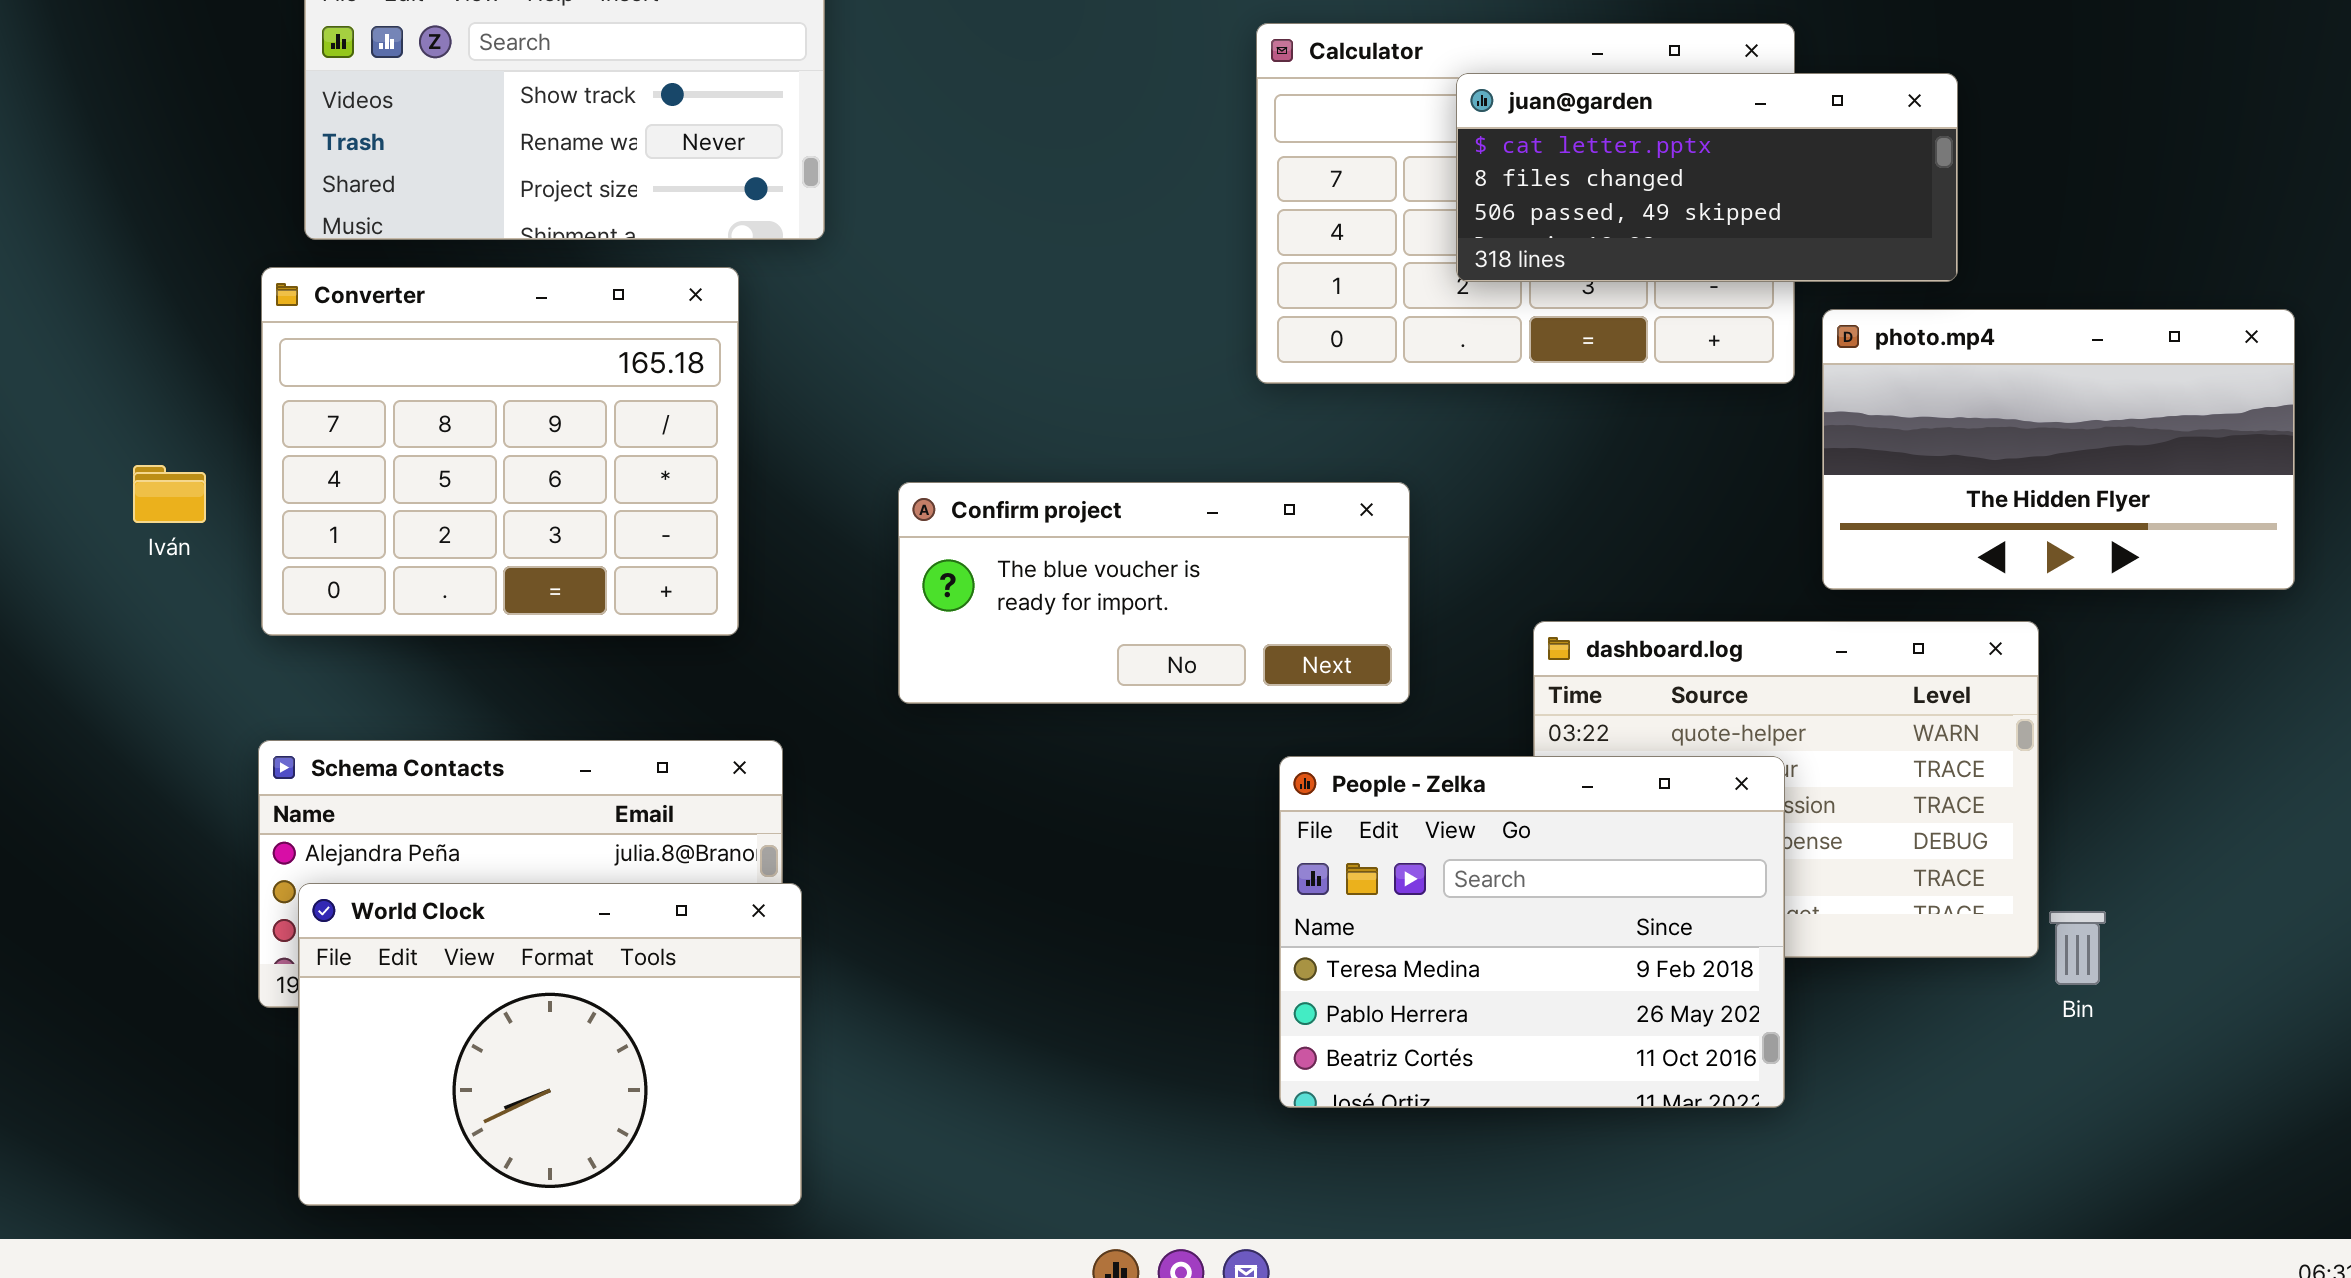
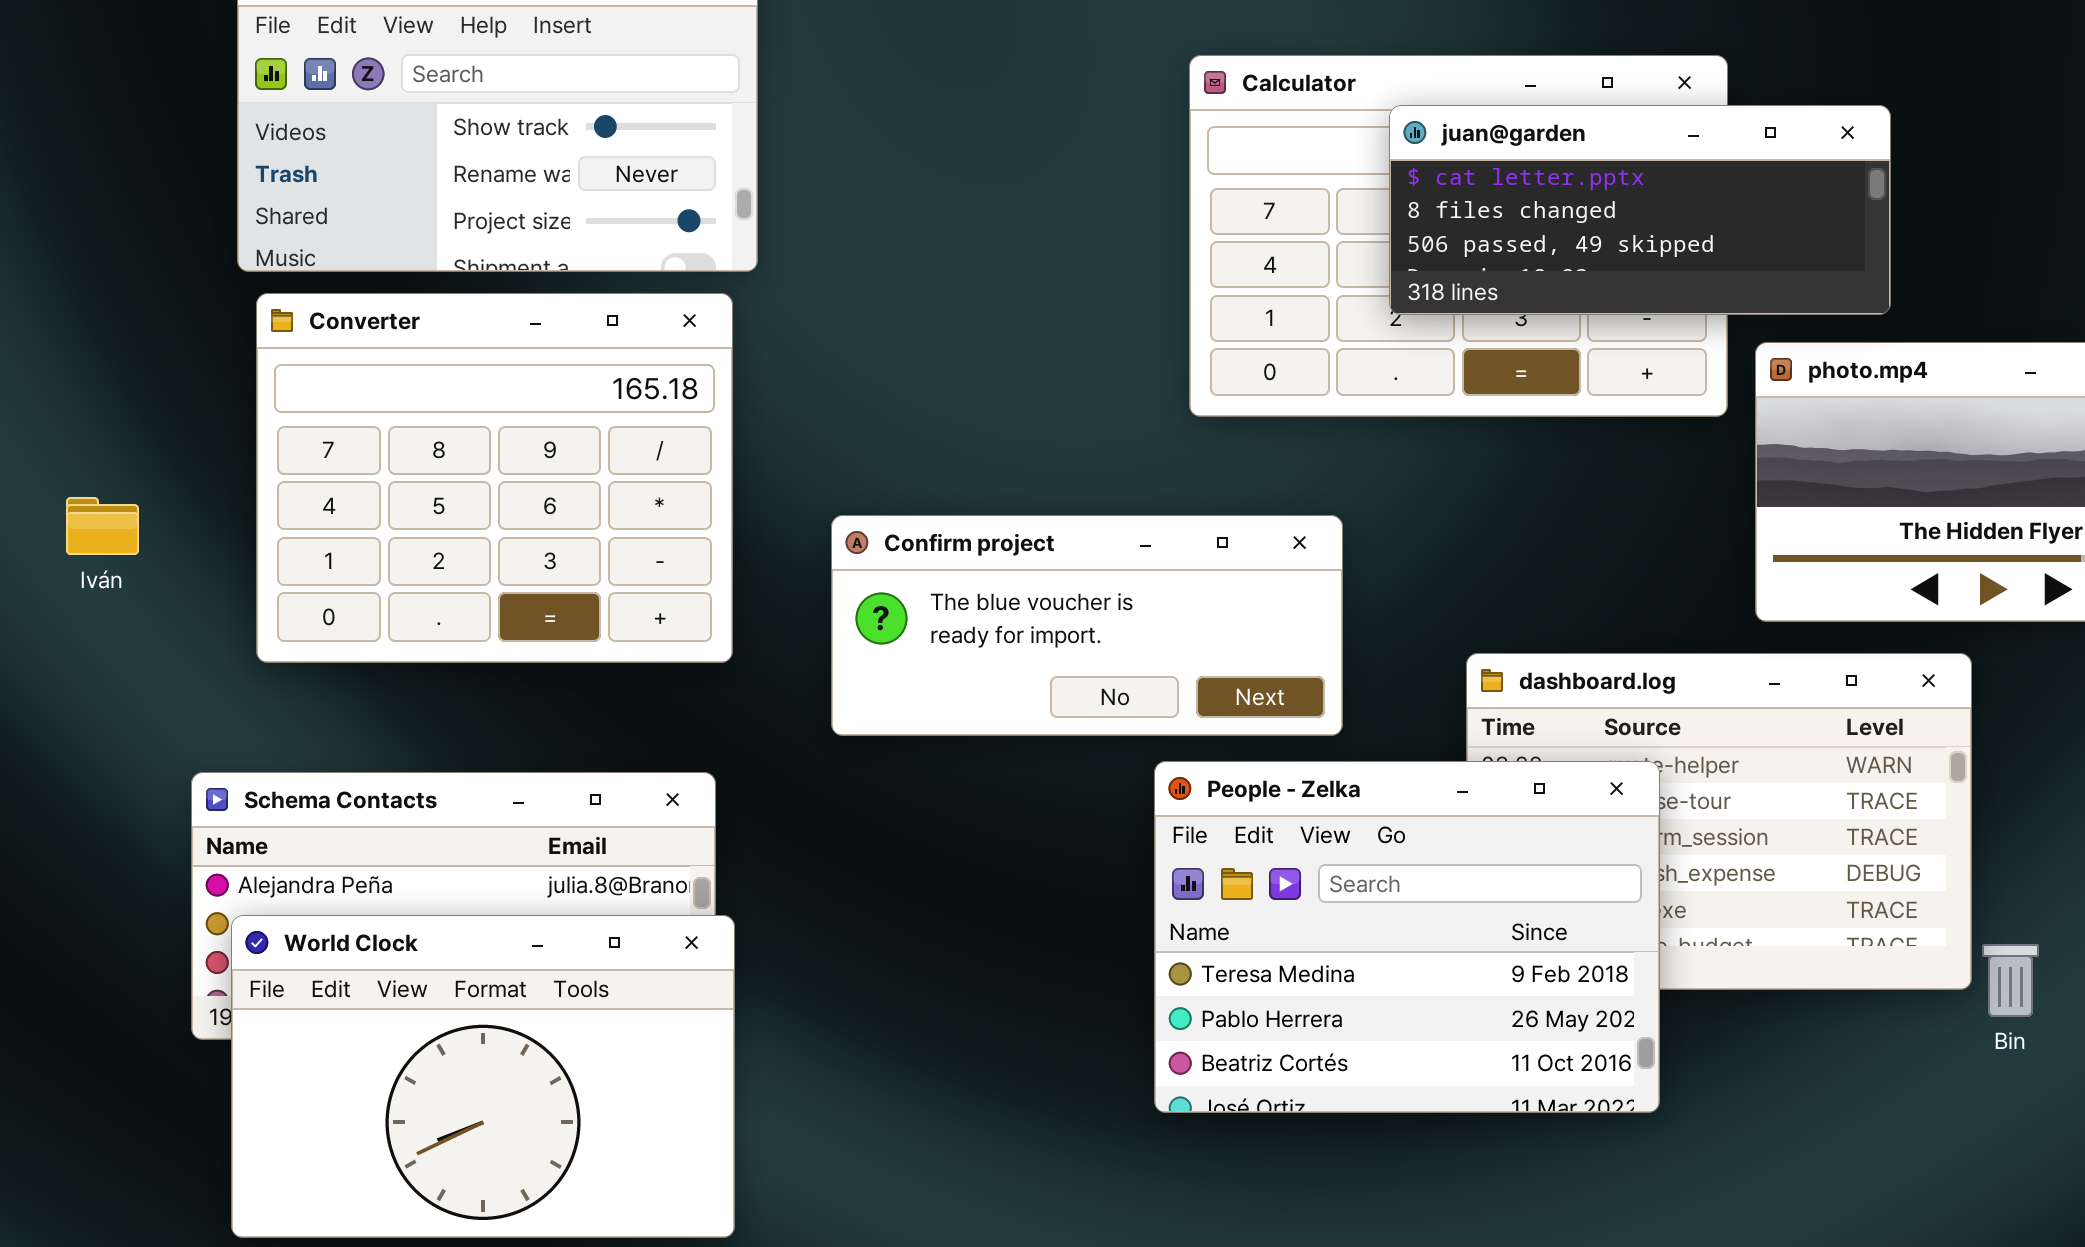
Converter: [261,267,739,636] -> [256,293,733,663], moved
People - Zelka: [1279,756,1785,1108] -> [1154,761,1660,1113], moved

